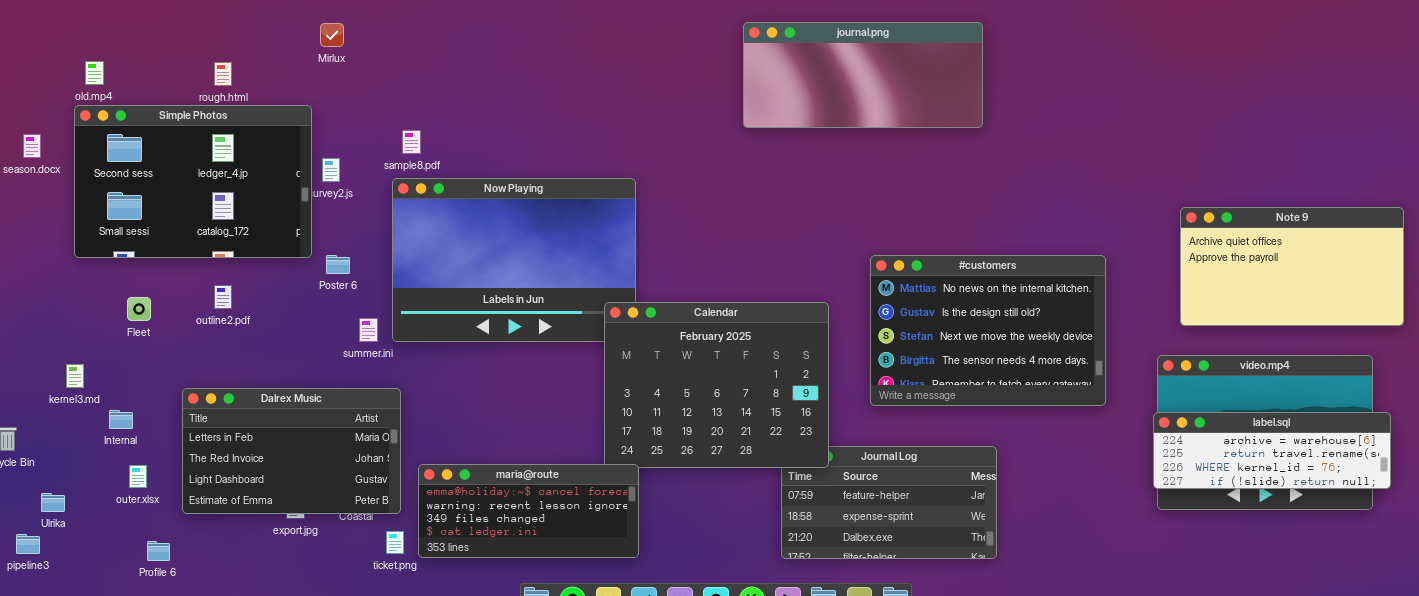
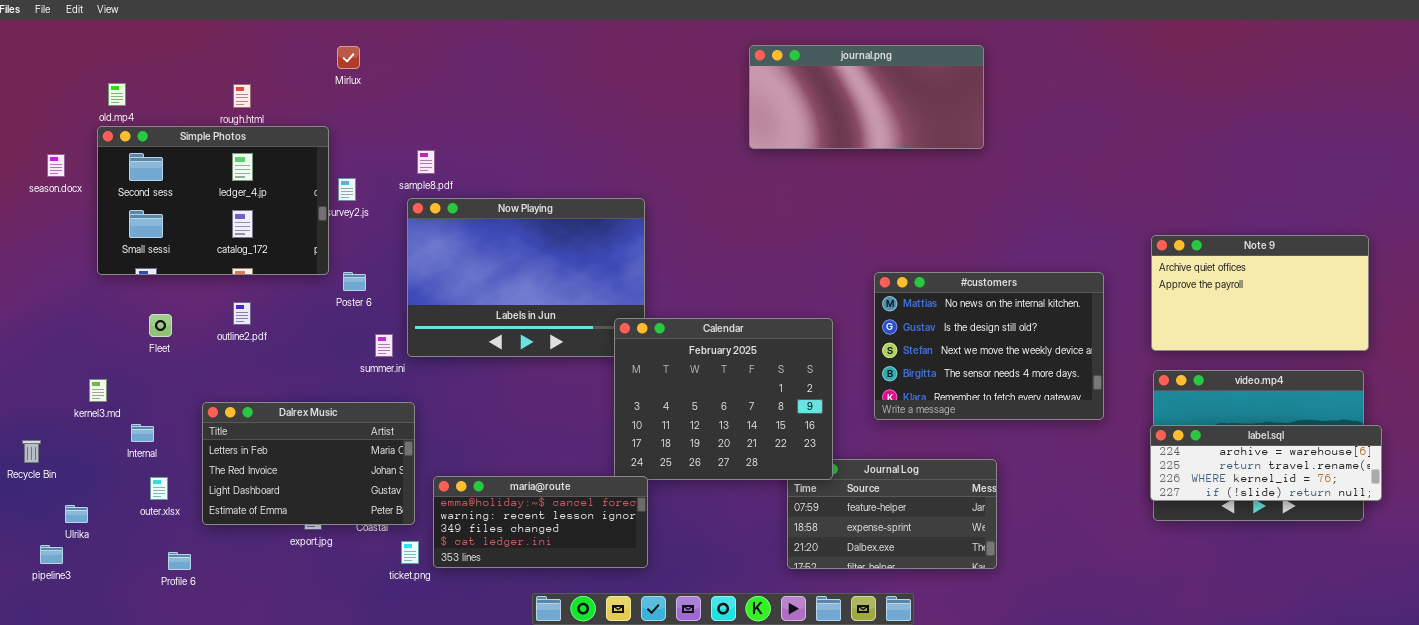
Note 9: [1180,207,1404,326] -> [1151,235,1369,351], moved

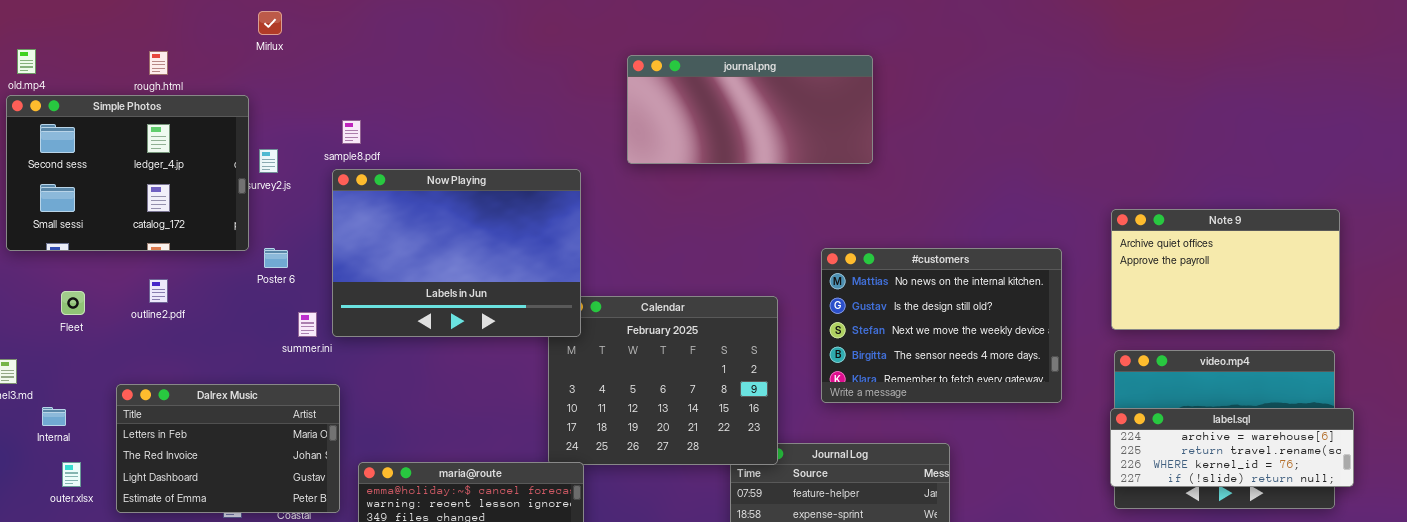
journal.png: [749,45,984,149] -> [627,55,873,164], moved
Now Playing: [407,198,645,357] -> [332,169,581,337], raised

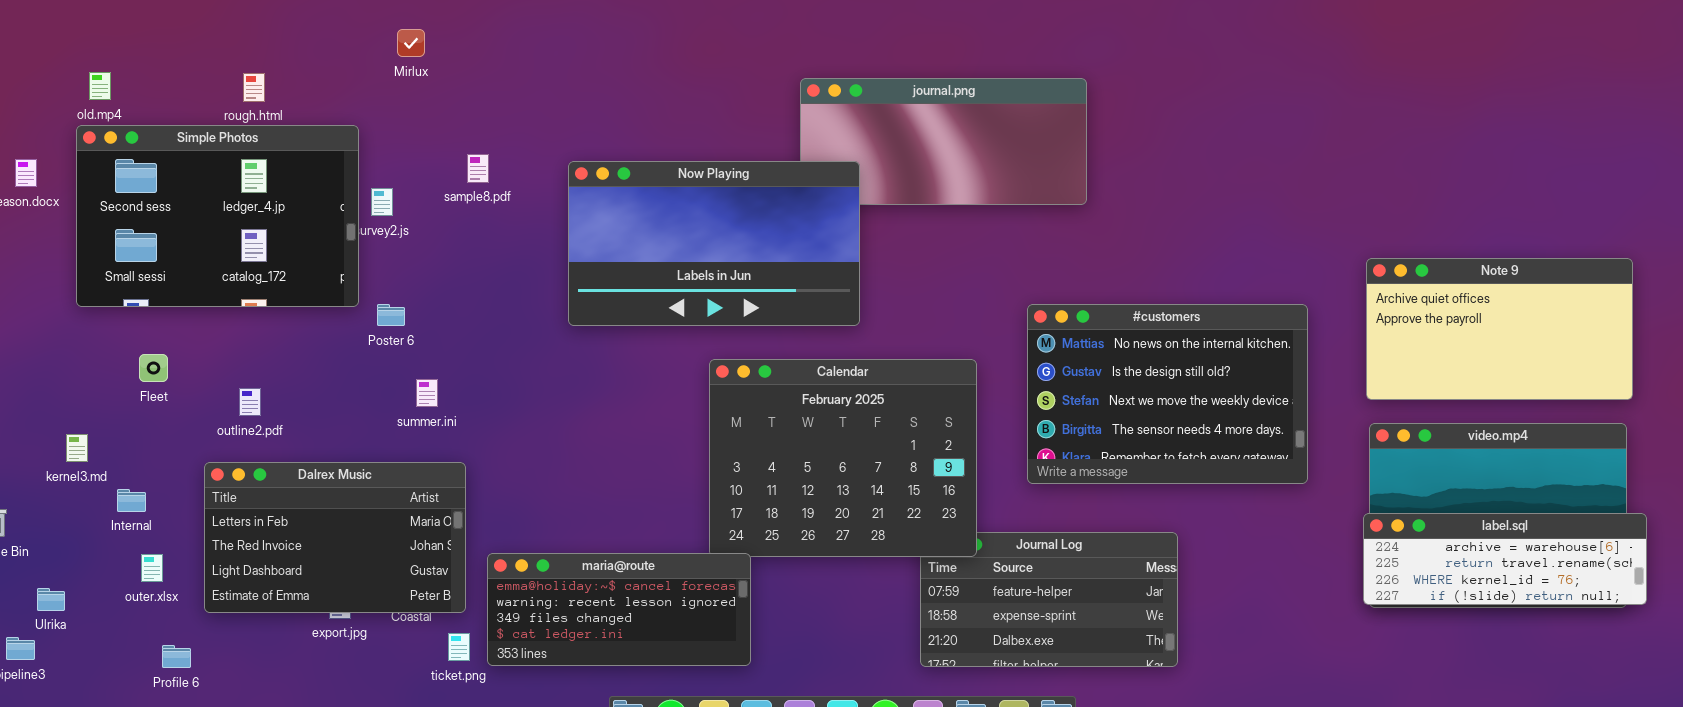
Mirlux: [258,11,282,35] -> [397,29,425,57], moved
Now Playing: [332,169,581,337] -> [568,161,860,326], moved, resized
outline2.pdf: [149,279,168,303] -> [239,388,261,416], moved
label.sql: [1110,408,1354,487] -> [1363,513,1647,605], moved

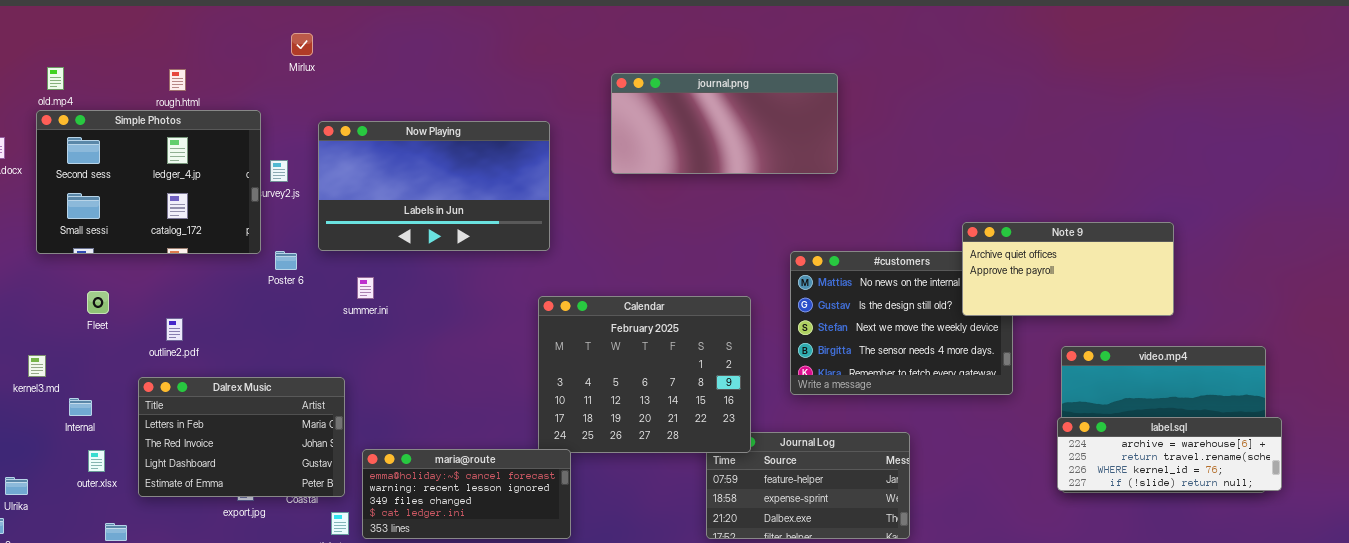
Now Playing: [568,161,860,326] -> [318,121,550,251], moved
Note 9: [1366,258,1633,400] -> [962,222,1174,316], moved, resized
summer.ini: [416,379,438,407] -> [357,277,374,299], moved

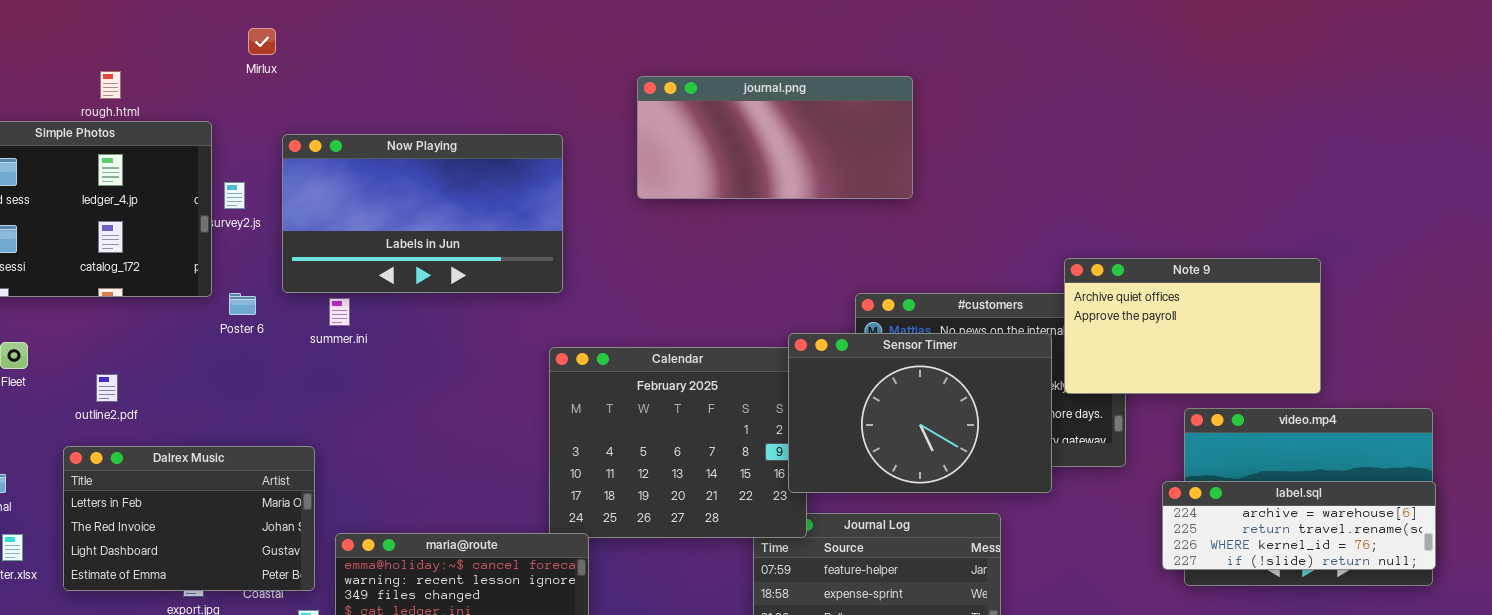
Note 9: [962,222,1174,316] -> [1064,258,1321,394], resized
summer.ini: [357,277,374,299] -> [329,298,350,326], moved
Sensor Timer: none -> [788,333,1052,493], opened
label.sql: [1057,417,1282,491] -> [1162,481,1436,570], moved

